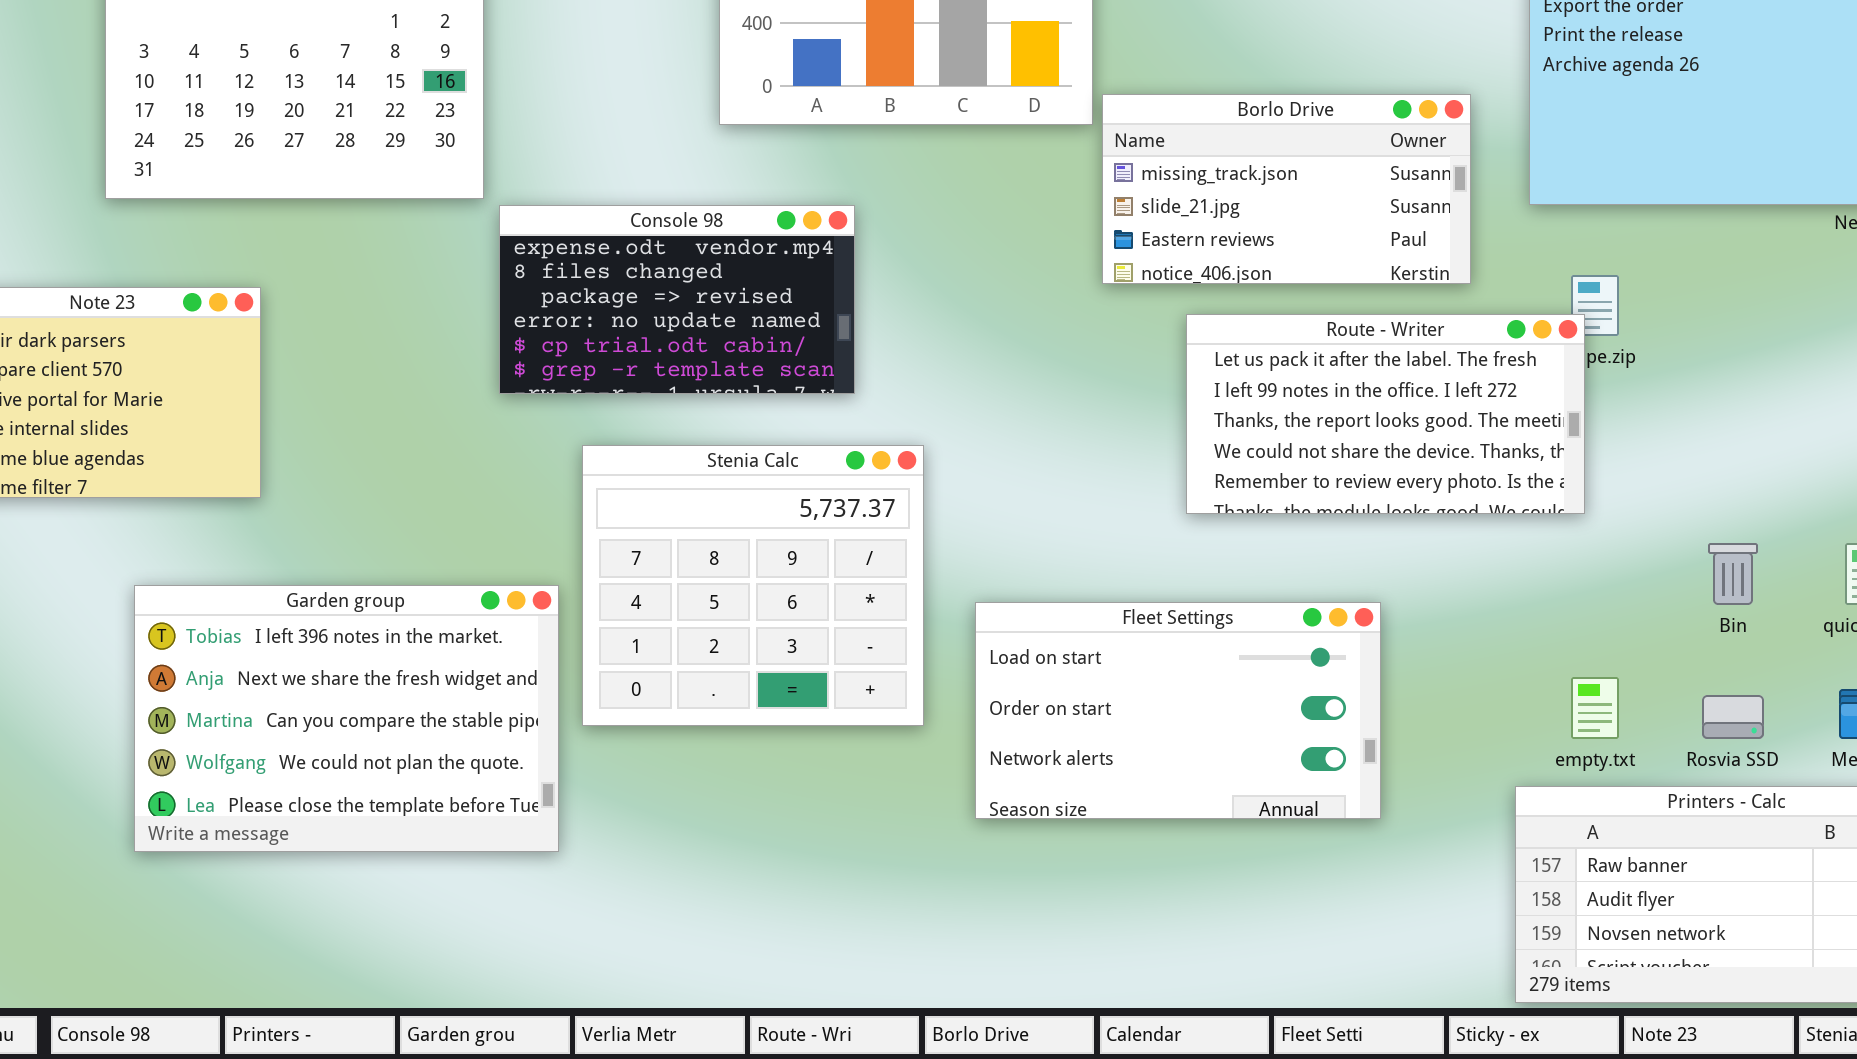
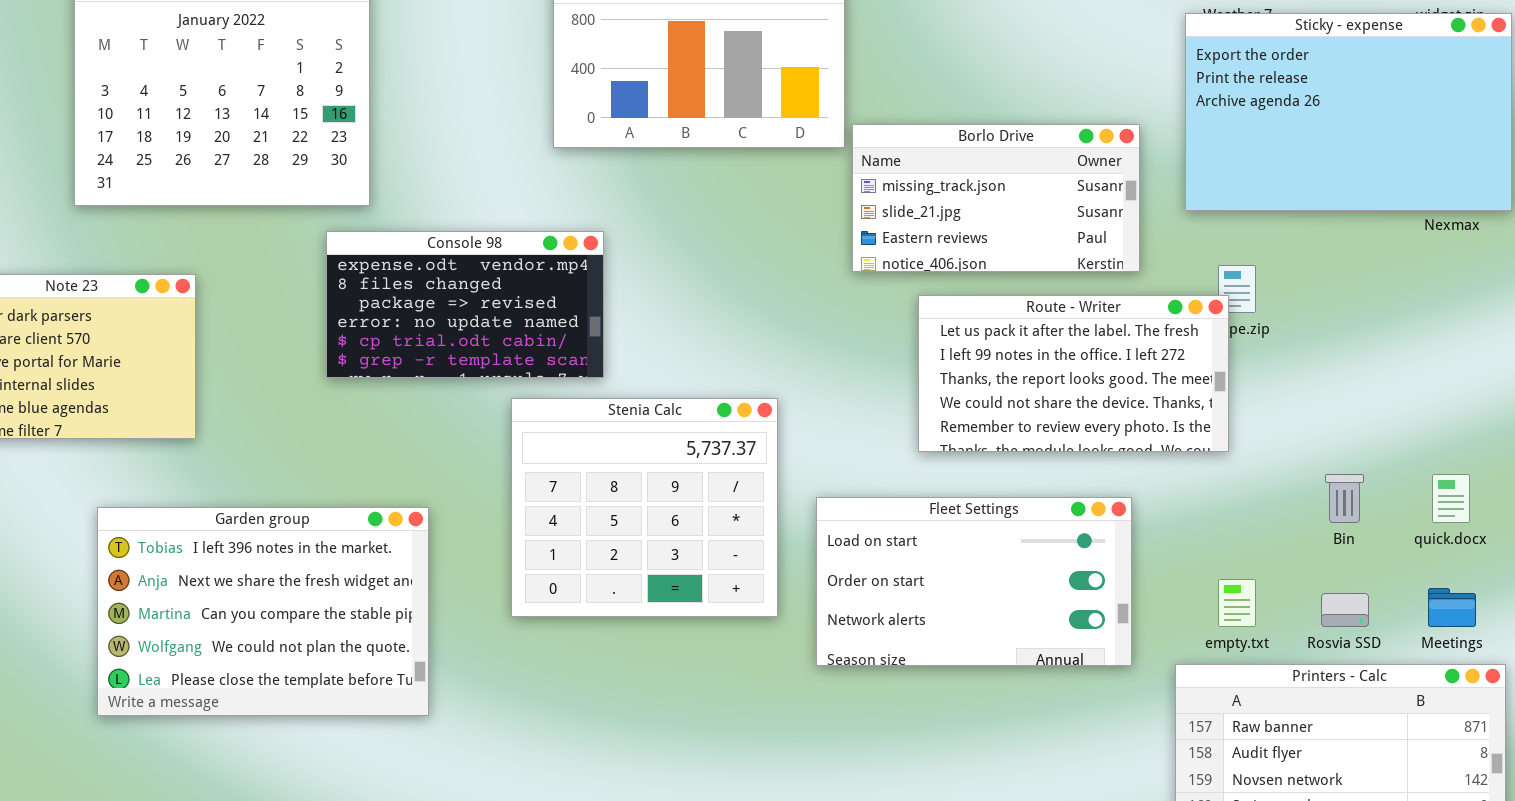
Console 98: [499,205,855,394] -> [326,231,604,378], moved
Stenia Calc: [582,445,924,726] -> [511,398,778,617], moved
Fleet Settings: [975,602,1381,819] -> [816,497,1132,666], moved

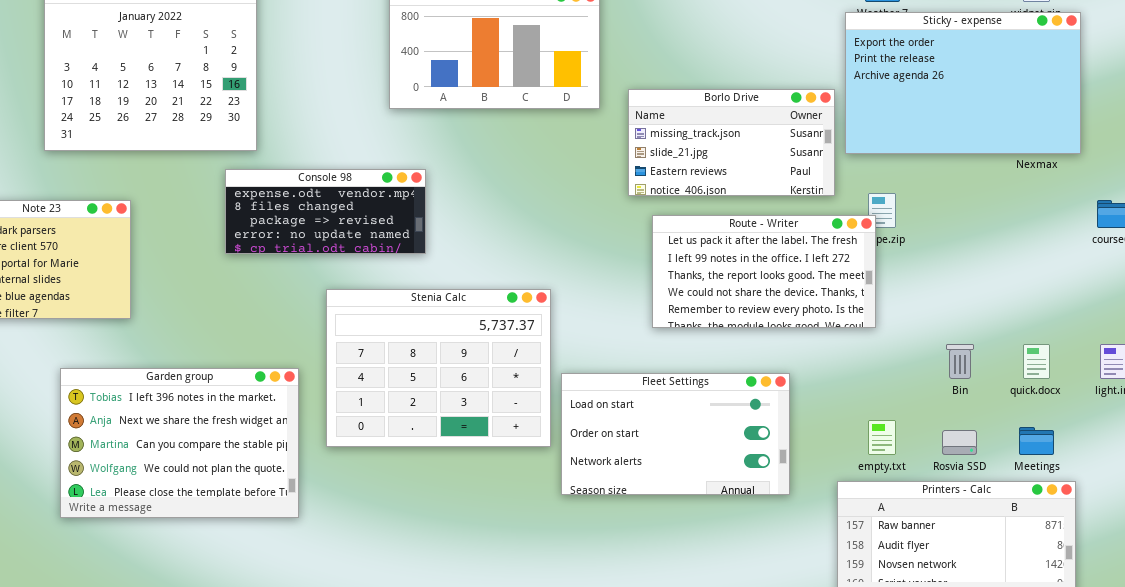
Borlo Drive: [852,124,1140,272] -> [628,89,835,196], moved
Console 98: [326,231,604,378] -> [225,169,426,254], resized
Stenia Calc: [511,398,778,617] -> [326,289,551,447], resized
Fleet Settings: [816,497,1132,666] -> [561,373,790,495], moved

